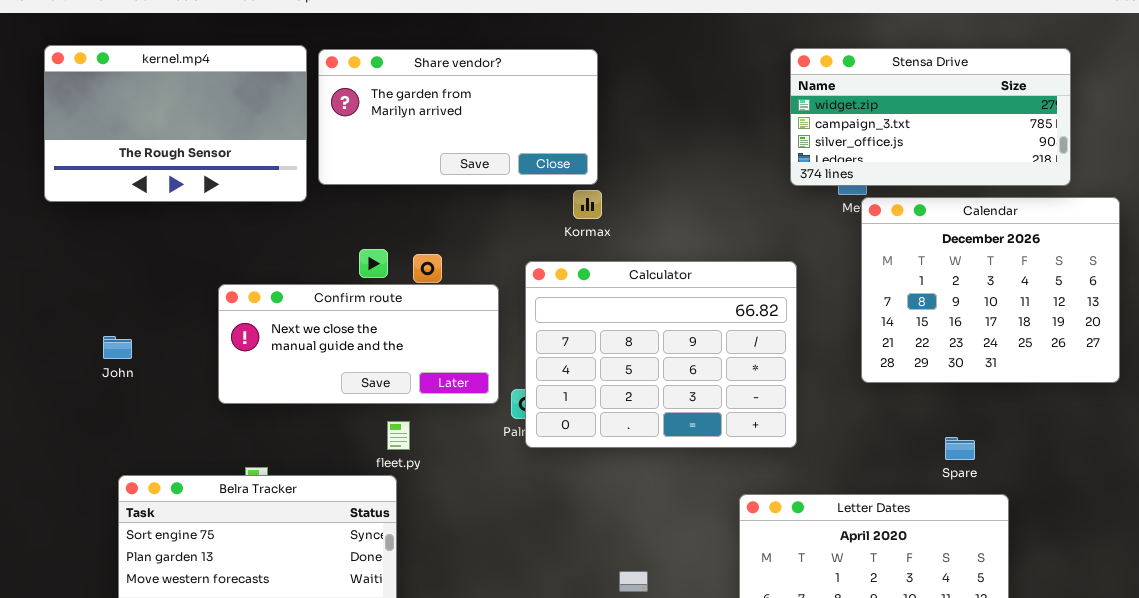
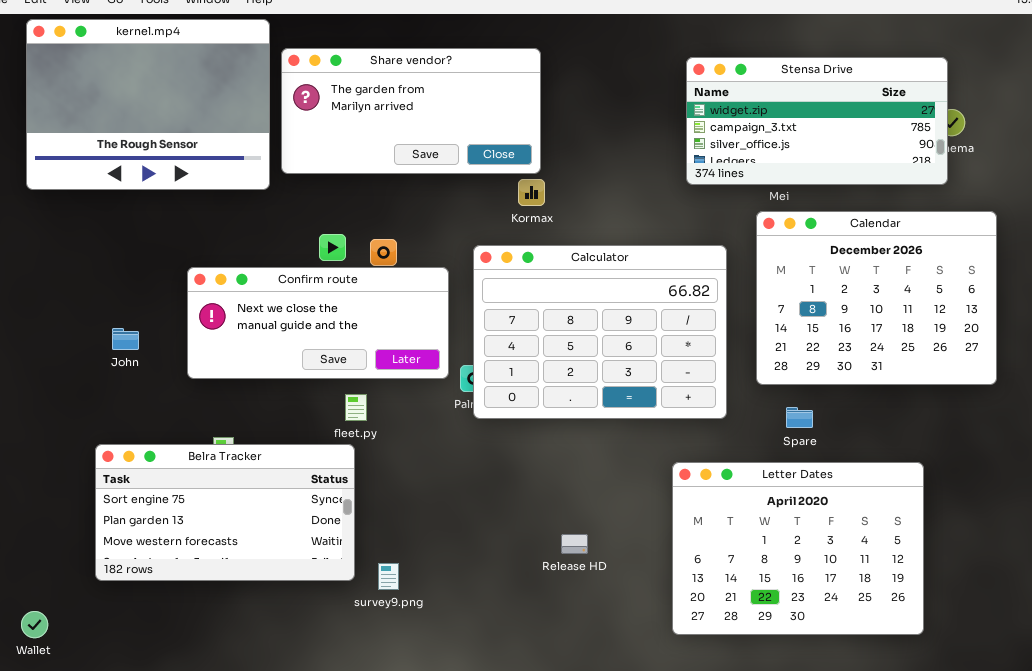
kernel.mp4: [44,45,307,202] -> [26,19,270,190], resized
Stensa Drive: [790,48,1071,186] -> [686,57,948,185], moved
Calendar: [861,197,1120,383] -> [756,211,997,385], moved
John: [103,336,132,359] -> [112,328,139,350], moved
Spare: [945,437,975,460] -> [786,407,813,428], moved

